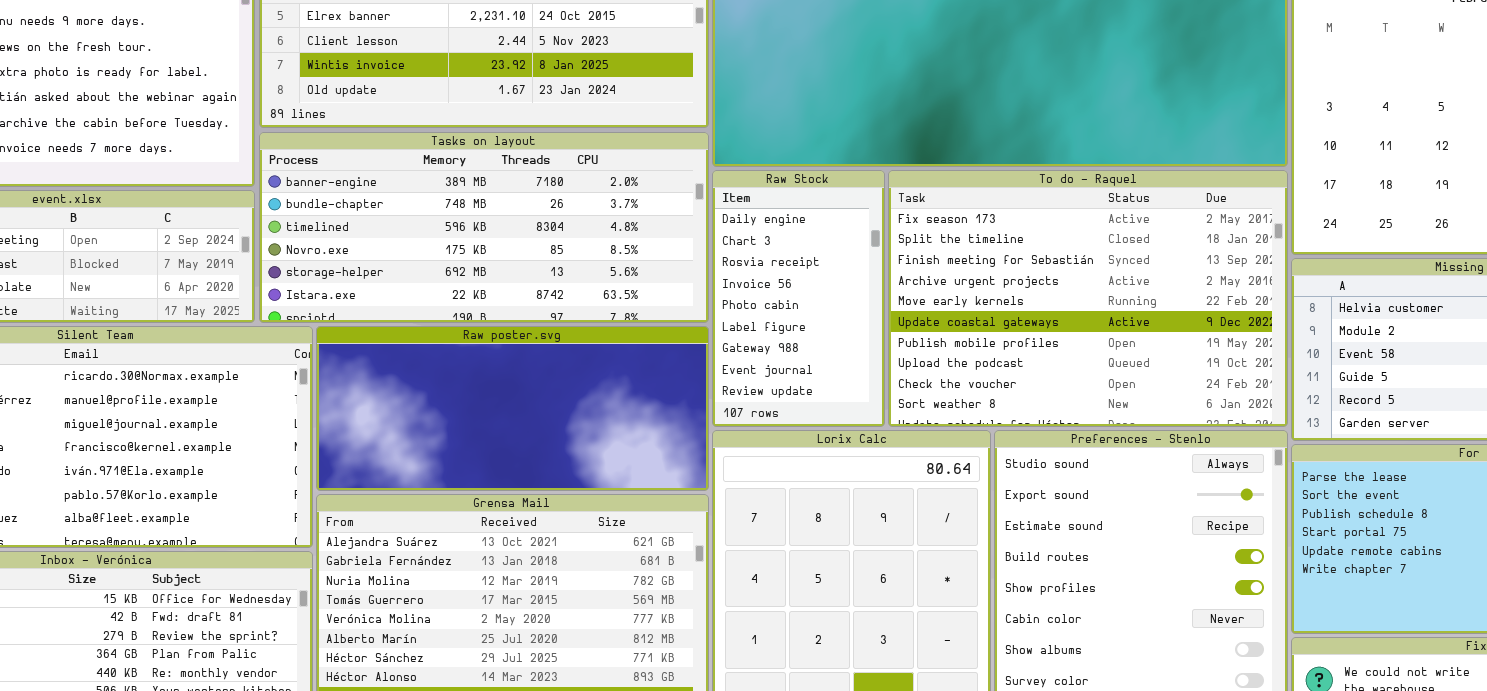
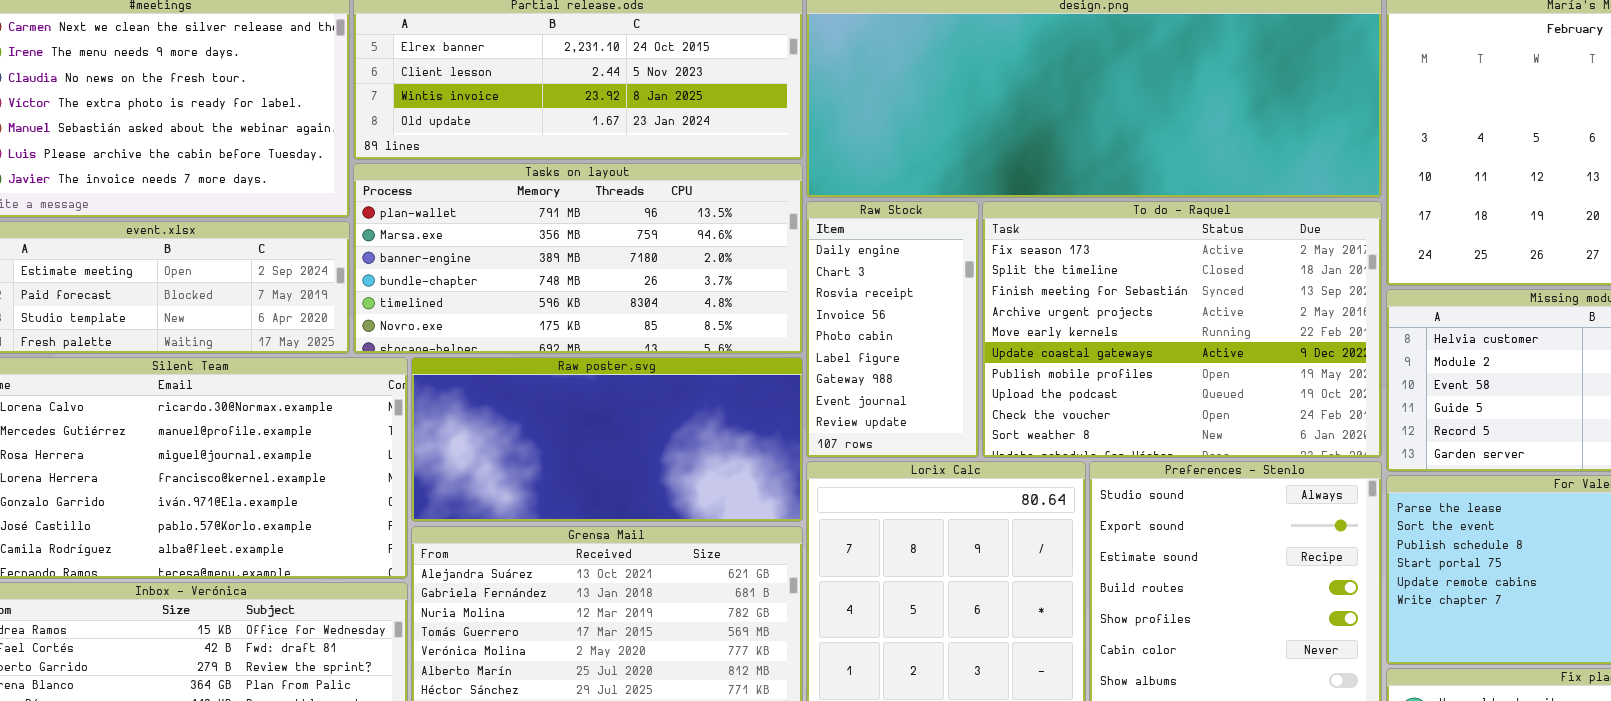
Tasks on layout: [259,132,709,323] -> [353,163,803,354], scrolled up 2 rows

